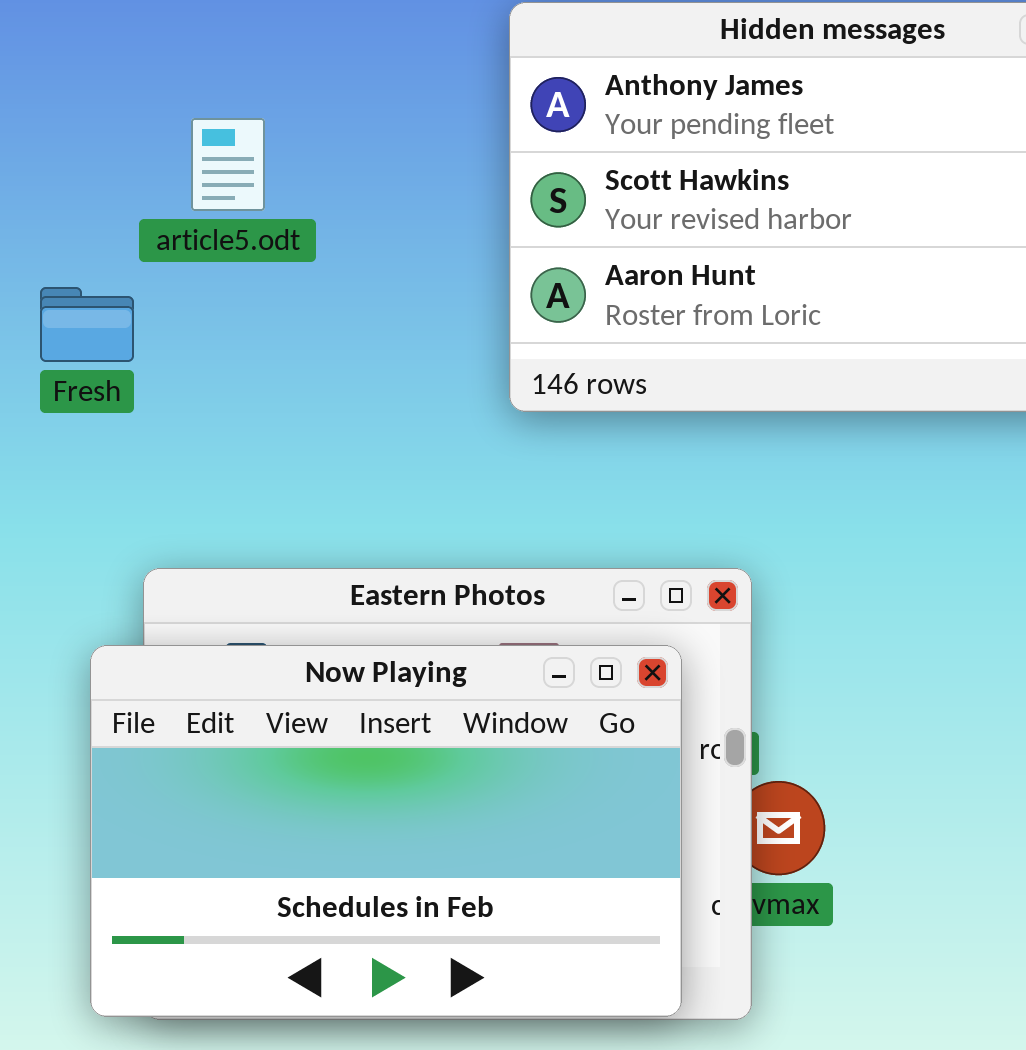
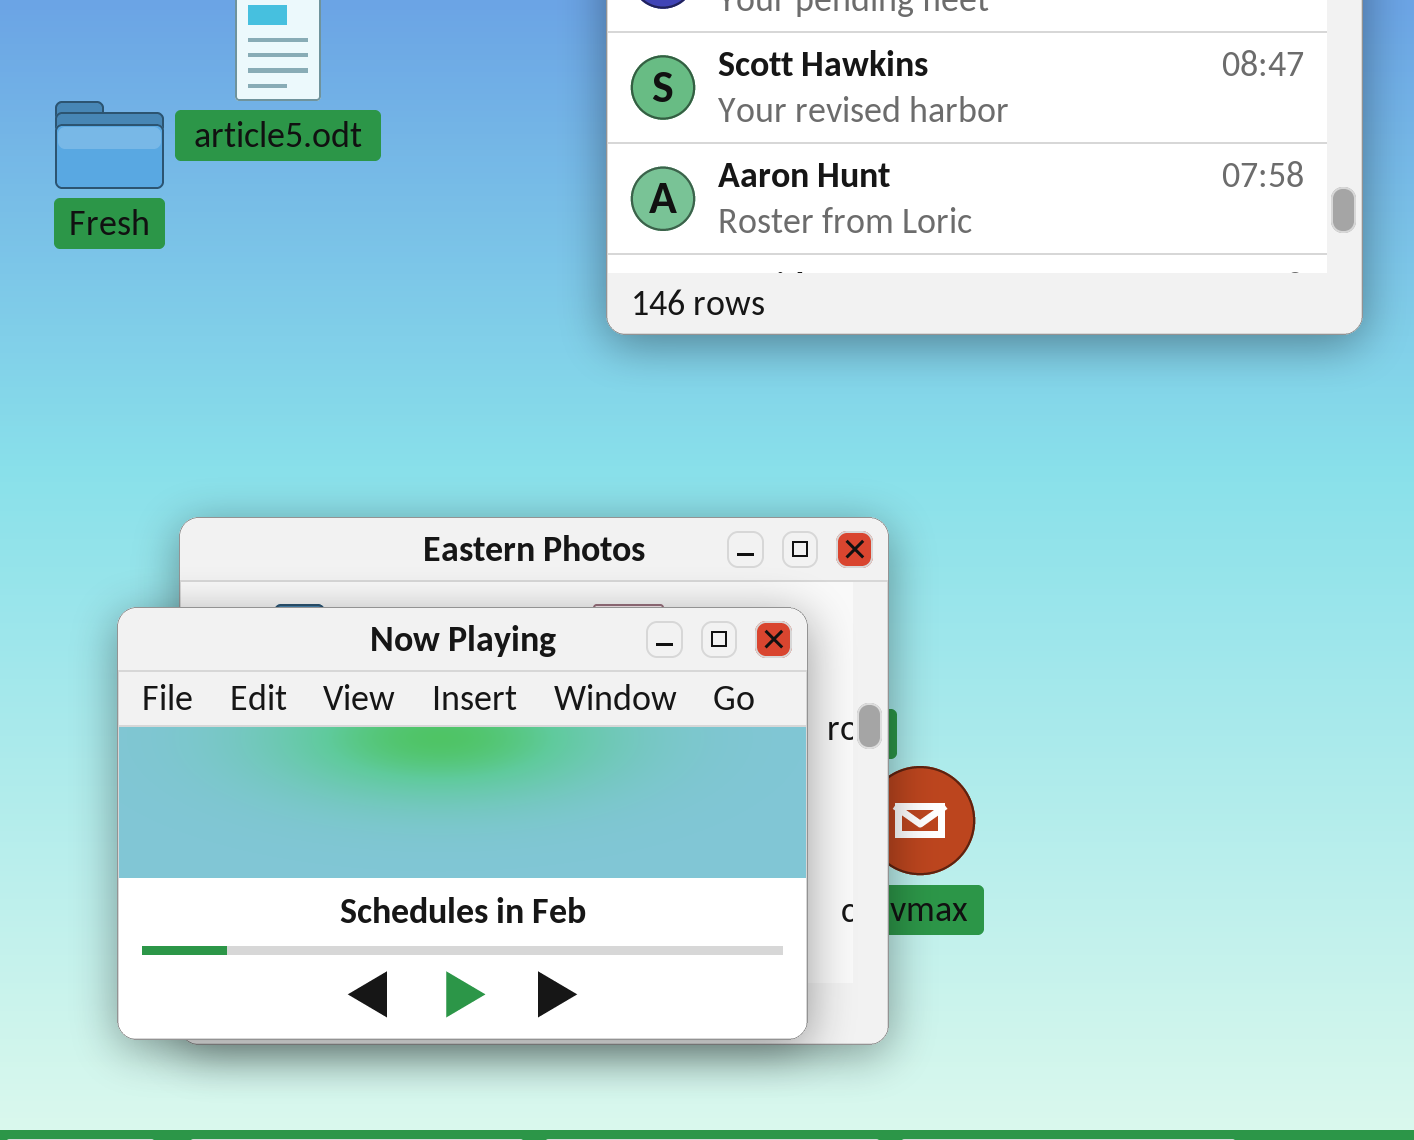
Fresh: [40,287,134,362] -> [55,101,164,189], moved

